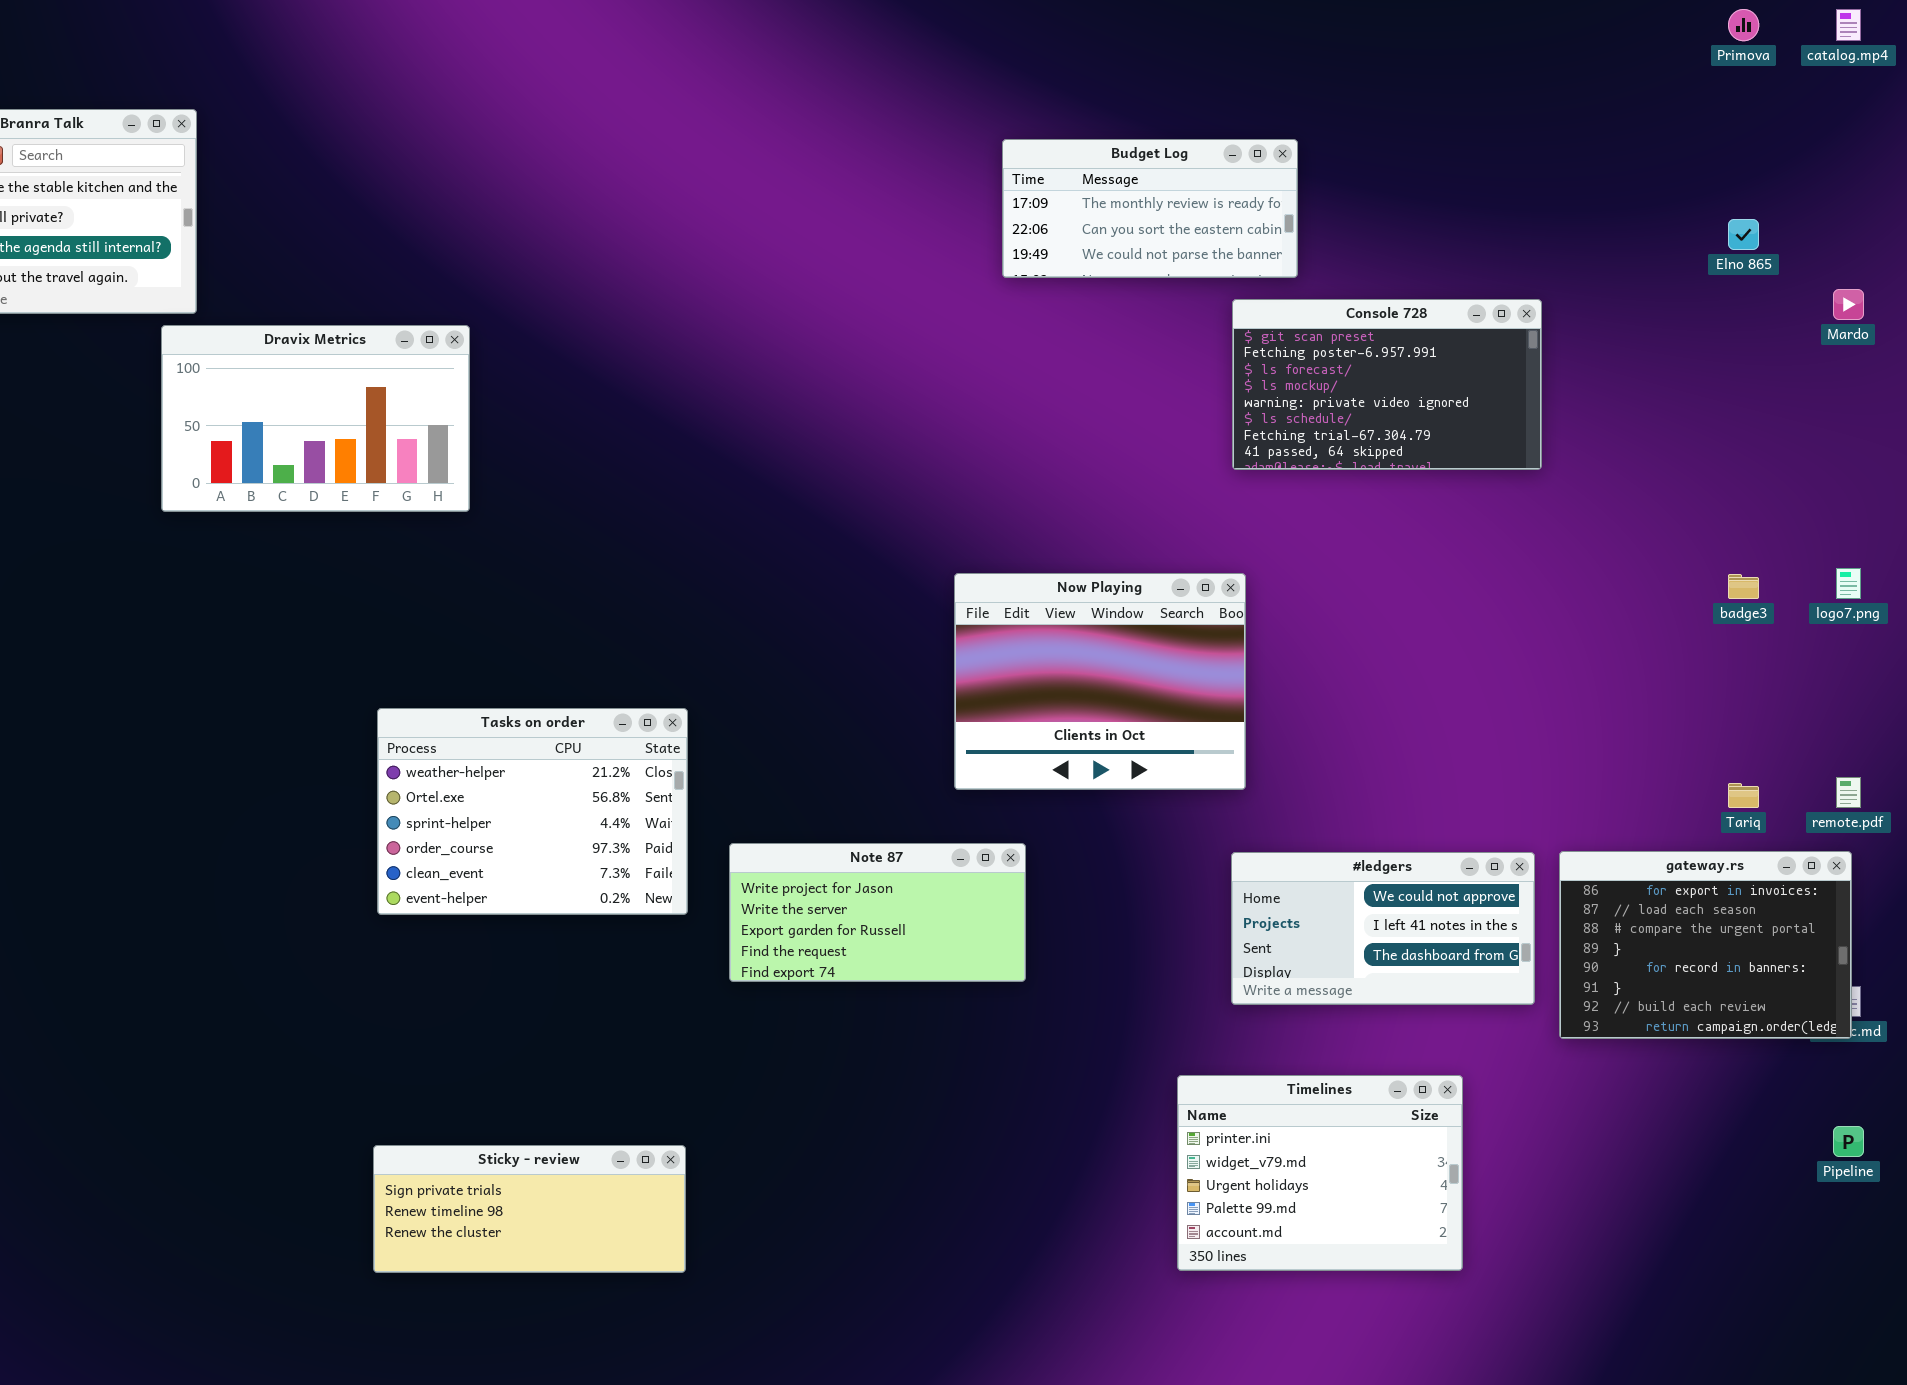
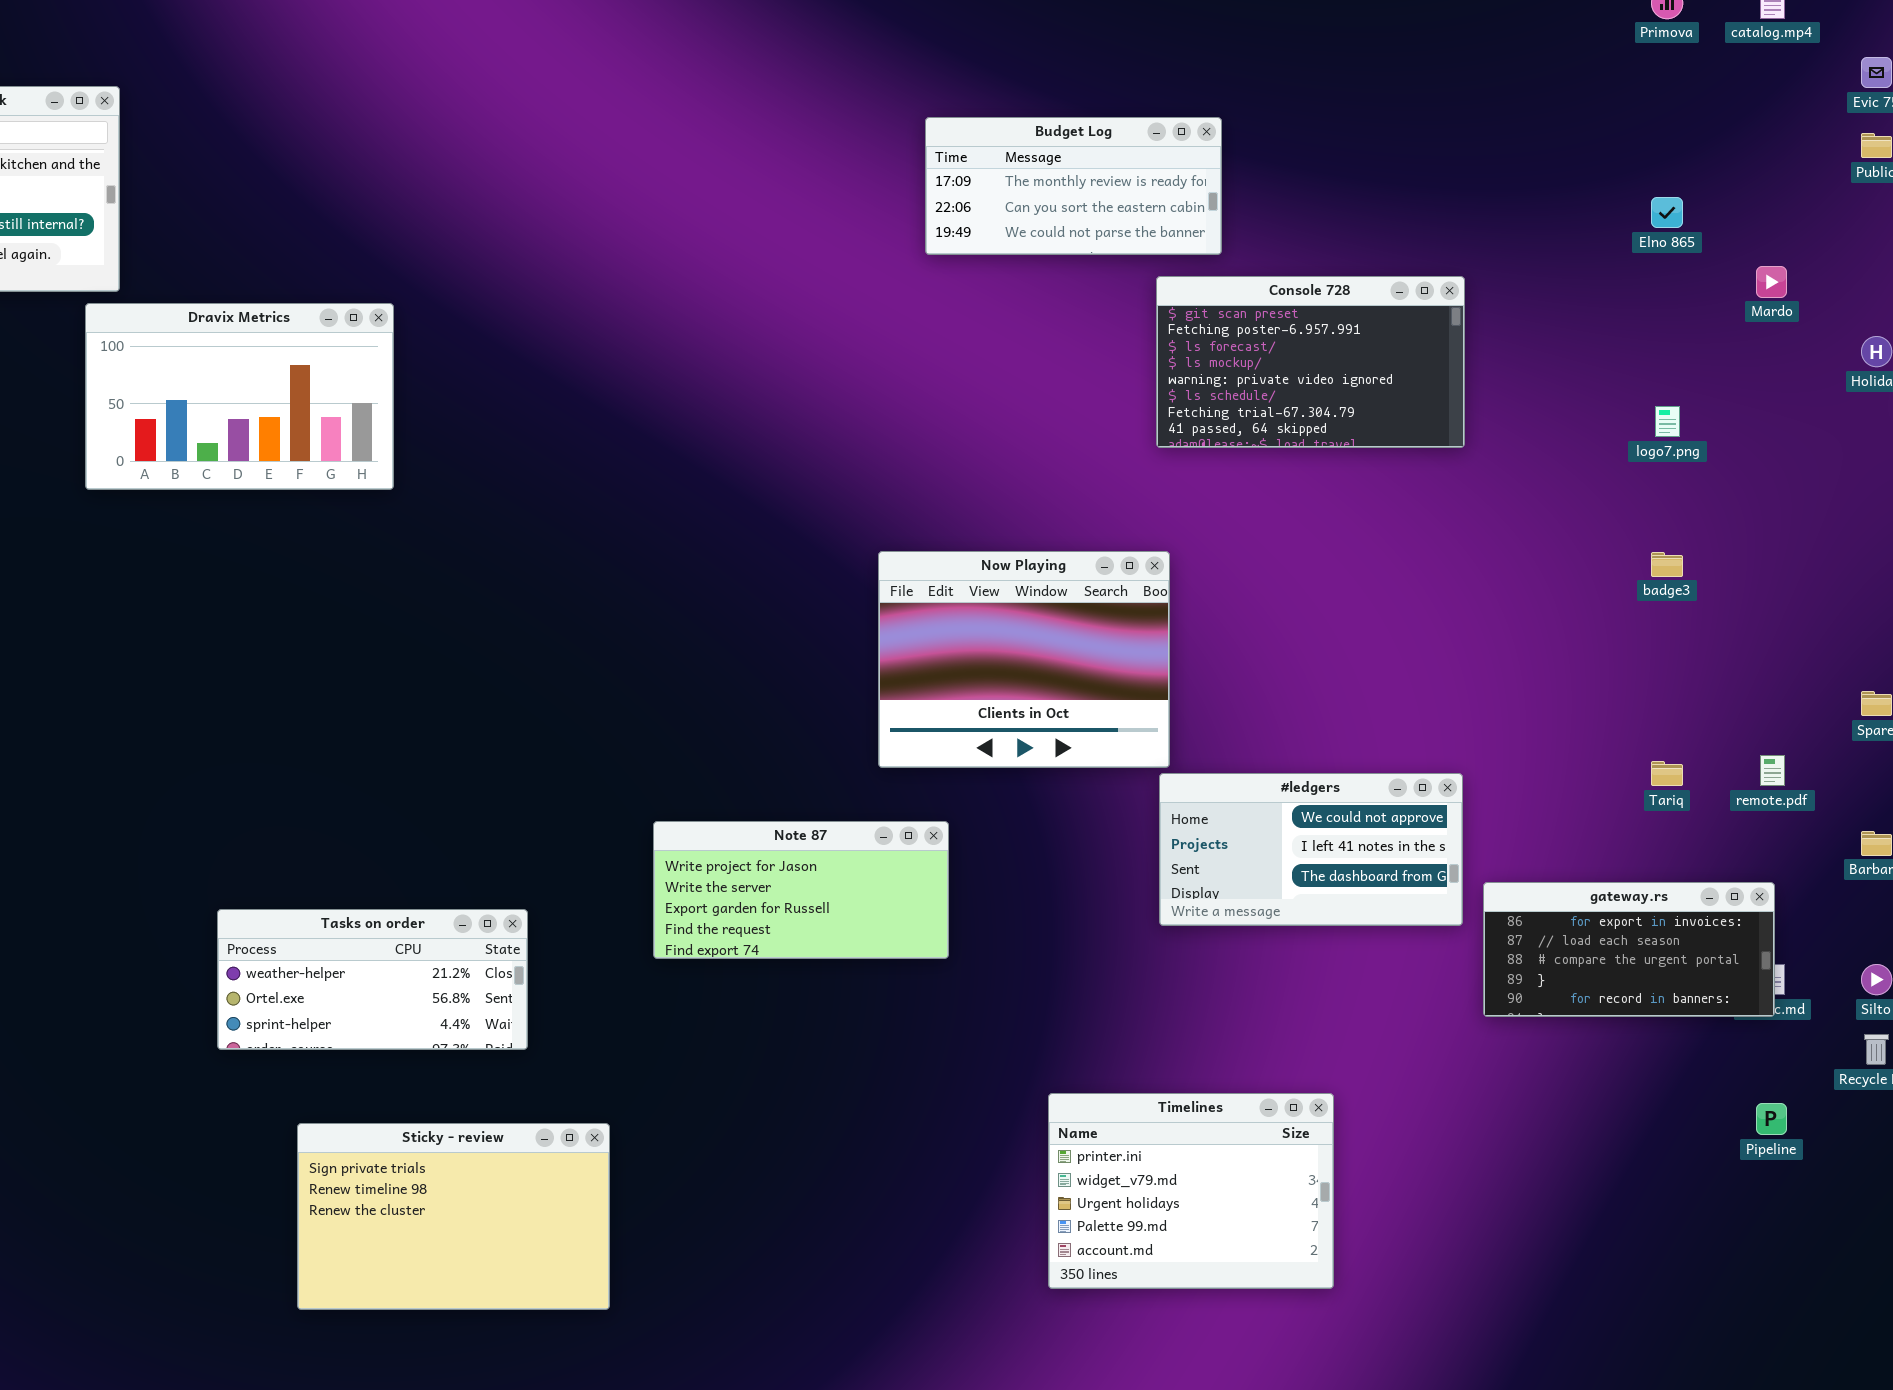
logo7.png: [1836,568,1861,599] -> [1655,406,1680,437], moved
Tasks on order: [377,708,688,915] -> [217,909,528,1050], moved, resized
gateway.rs: [1559,851,1852,1039] -> [1483,882,1775,1017], resized
#ledgers: [1231,852,1535,1005] -> [1159,773,1463,926], moved
Timelines: [1177,1075,1463,1271] -> [1048,1093,1334,1289], moved
Sticky - review: [373,1145,686,1273] -> [297,1123,610,1310], resized

